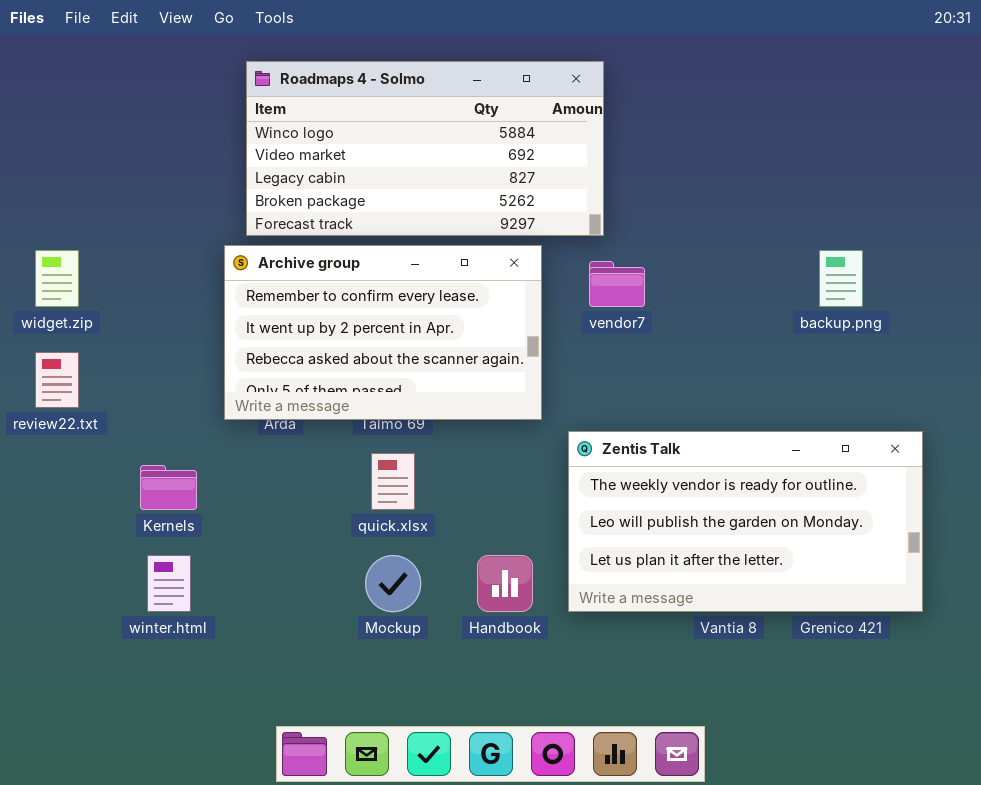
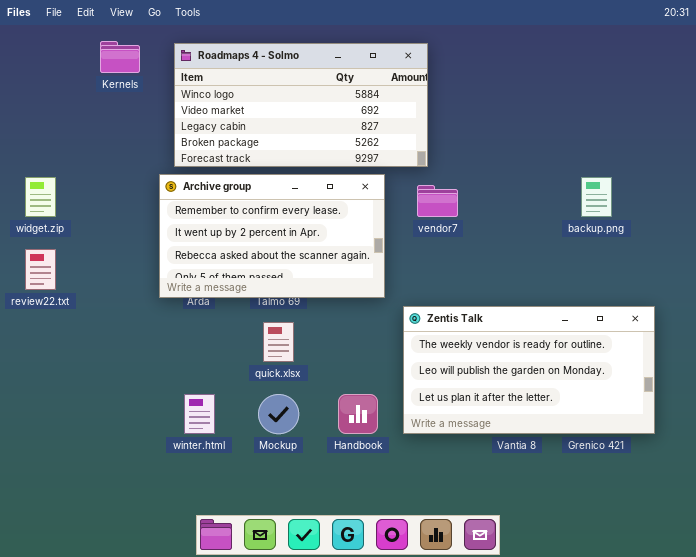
Kernels: [140,465,197,510] -> [100,41,140,73], moved
winter.html: [147,555,191,612] -> [184,394,215,434], moved

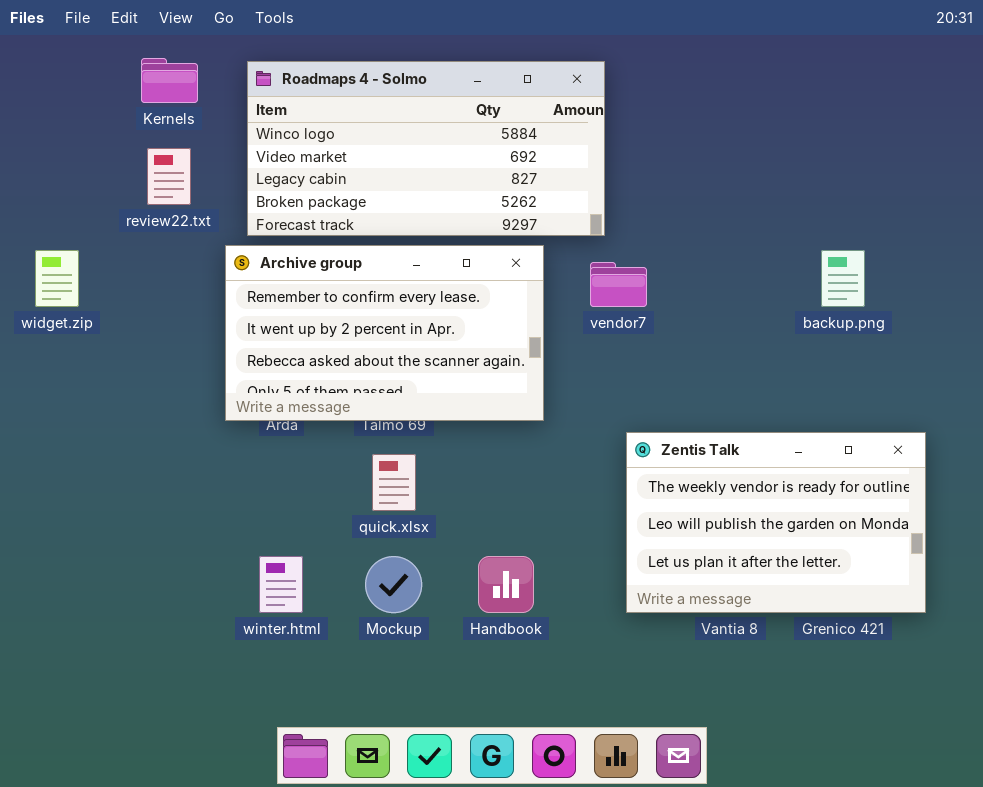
review22.txt: [25,249,56,290] -> [147,148,191,205], moved
Zentis Talk: [403,306,655,434] -> [626,432,926,613], resized

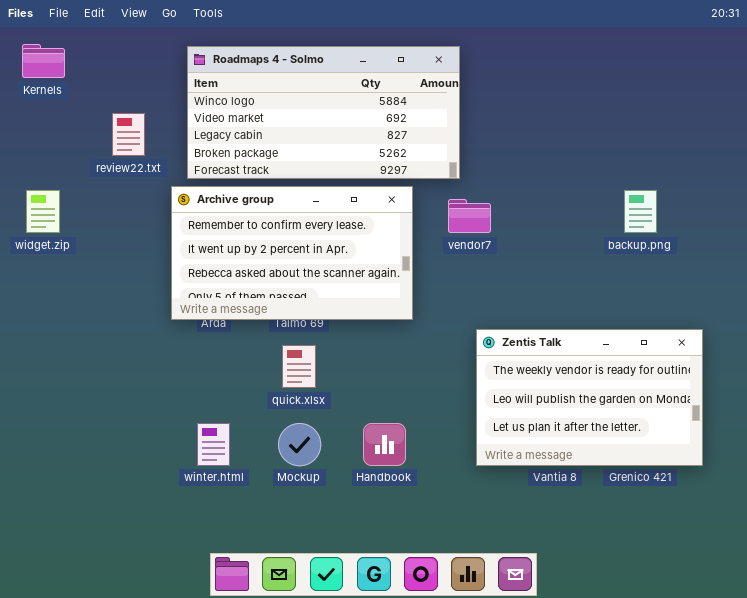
Kernels: [141,58,198,103] -> [22,44,65,78], moved

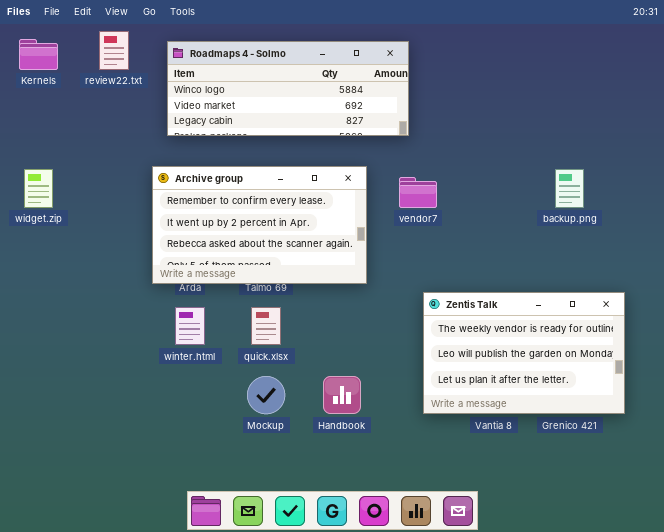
Roadmaps 4 - Solmo: [187,46,460,179] -> [167,41,409,136], resized
review22.txt: [112,113,145,156] -> [99,31,129,70], moved
winter.html: [197,423,230,466] -> [175,307,205,345], moved

